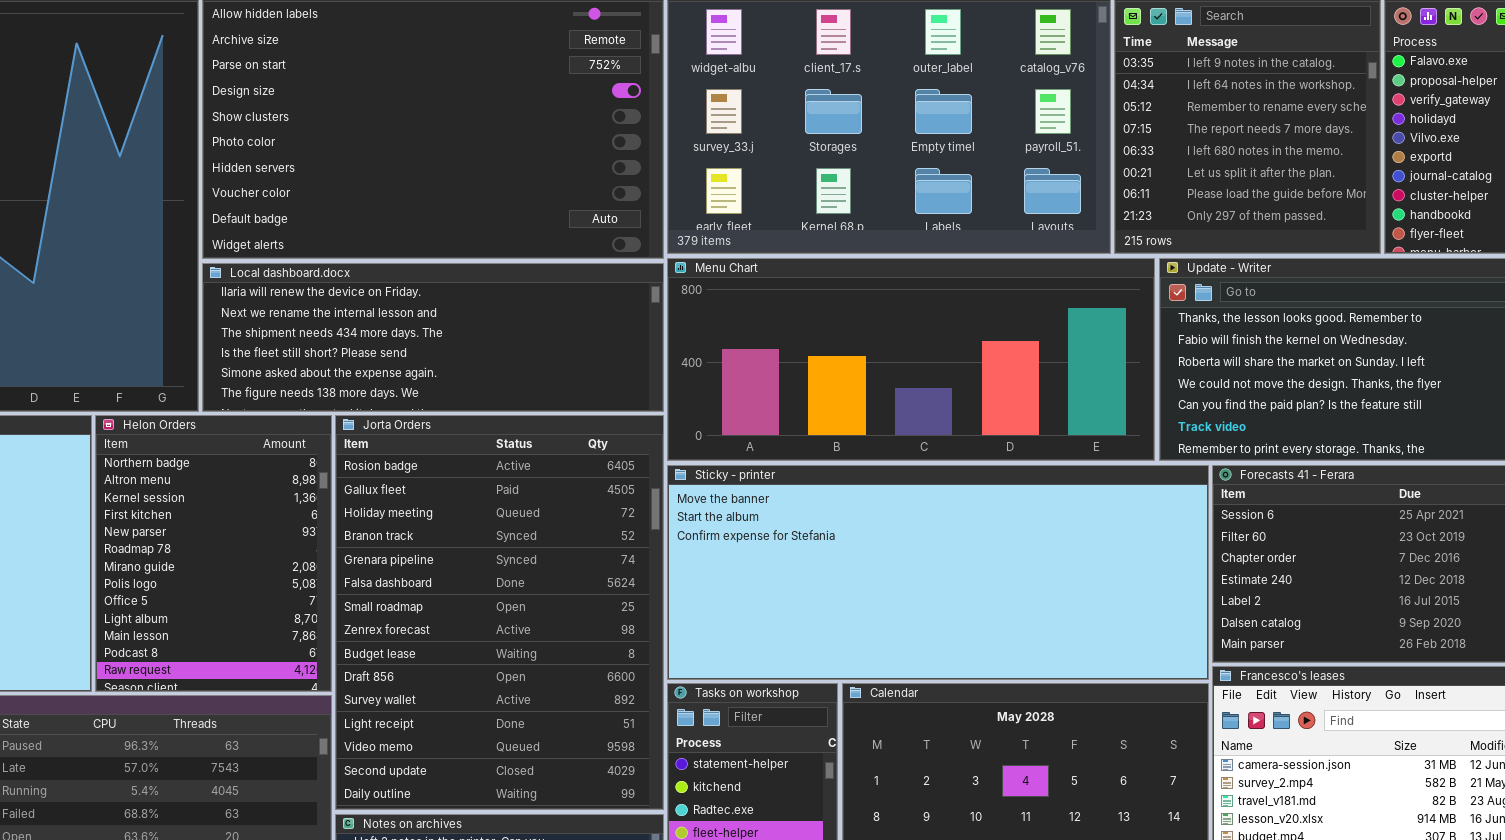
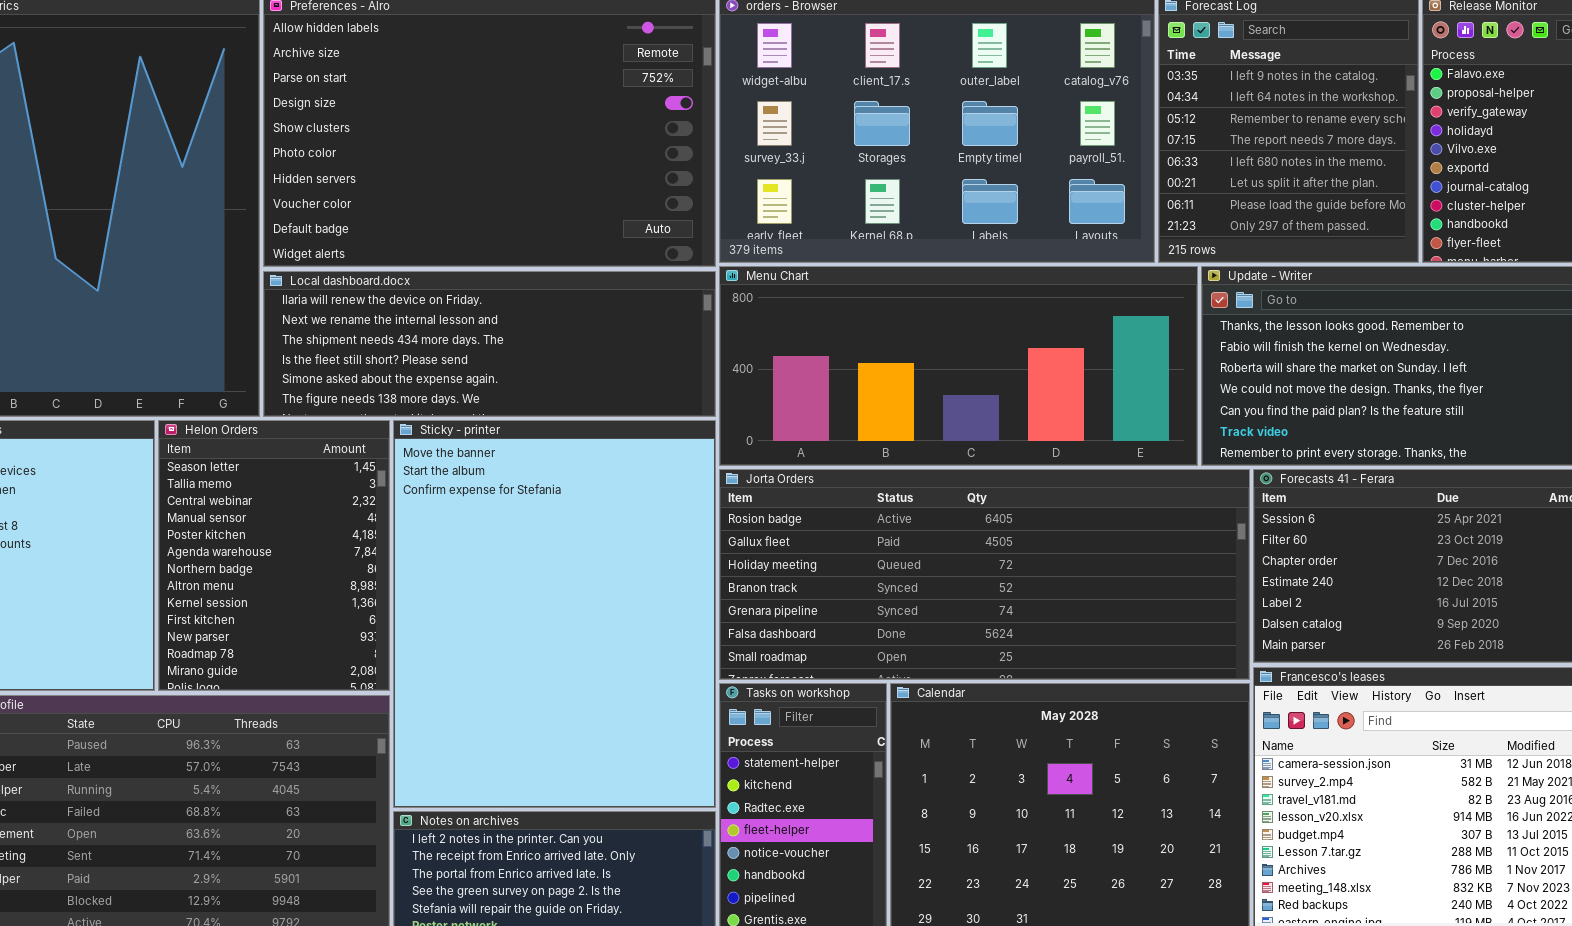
Helon Orders: [95,415,332,692] -> [158,420,390,691], scrolled up 6 rows
Jorta Orders: [335,415,664,810] -> [719,469,1250,680], moved, resized
Sticky - printer: [667,465,1209,680] -> [393,420,716,808], moved, resized

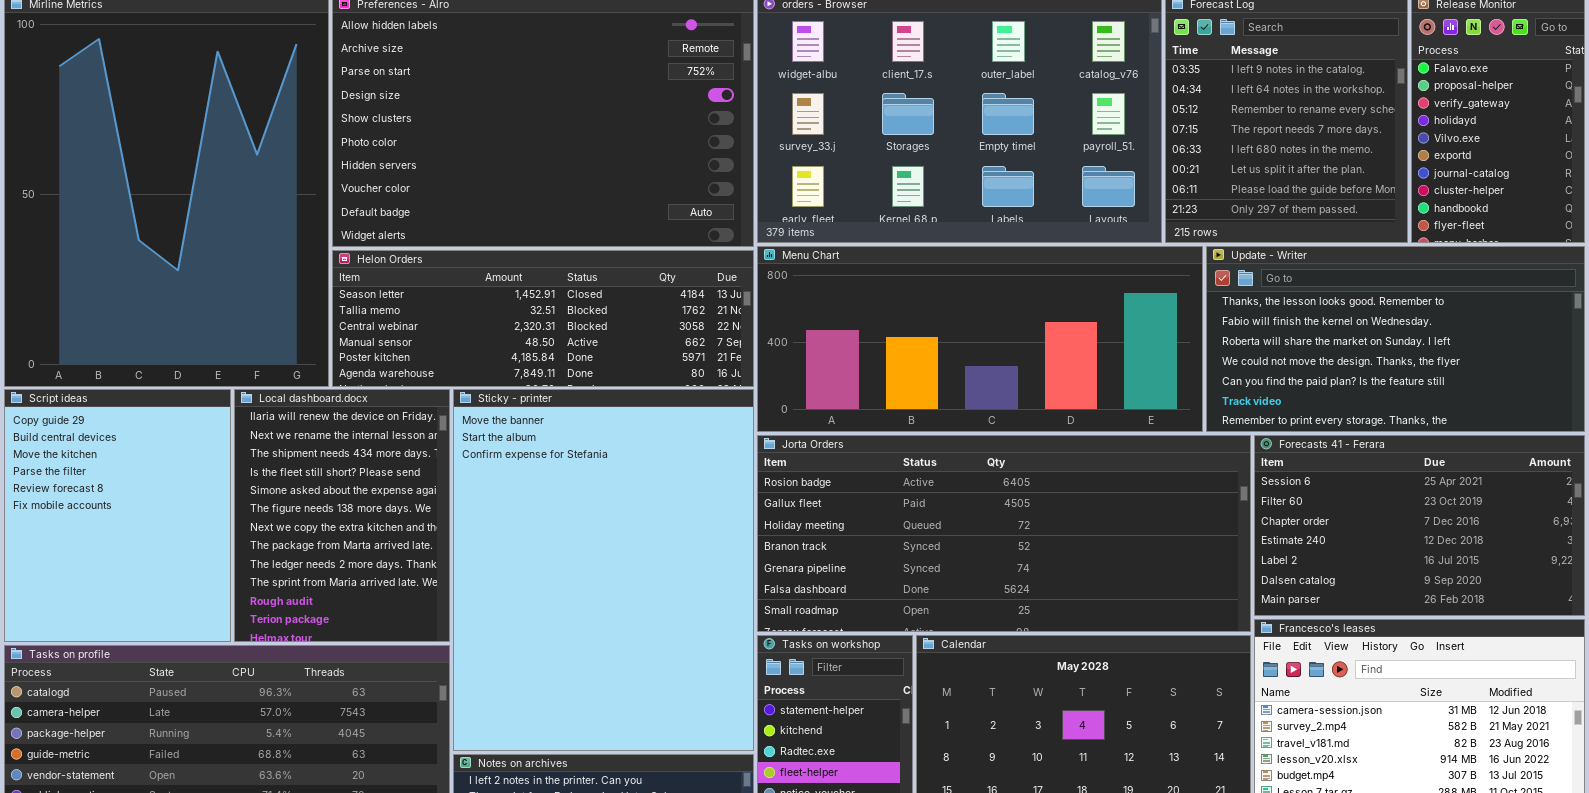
Local dashboard.docx: [263,271,716,417] -> [234,389,450,642], moved, resized
Helon Orders: [158,420,390,691] -> [332,250,754,387], moved, resized

